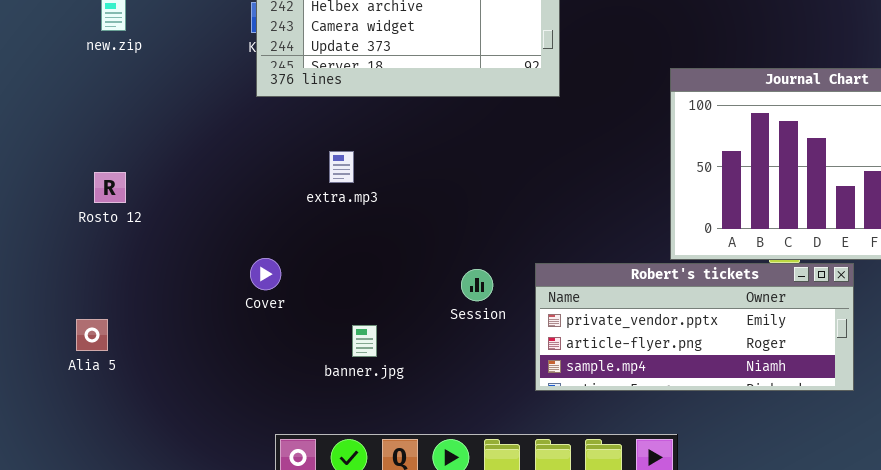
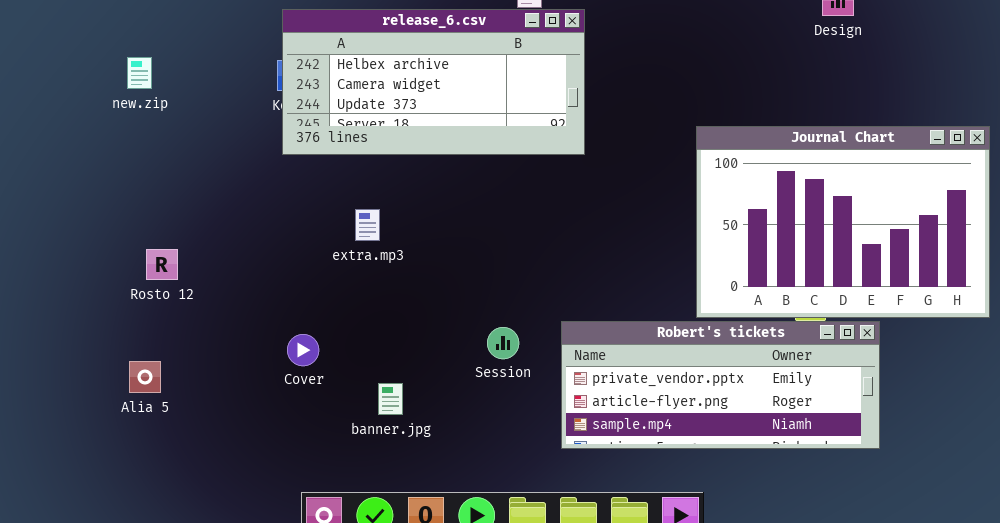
Rosto 12: [94,172,126,203] -> [146,249,178,280], moved
Cover: [250,258,281,290] -> [287,334,319,366], moved
Alia 5: [76,319,108,351] -> [129,361,161,393], moved

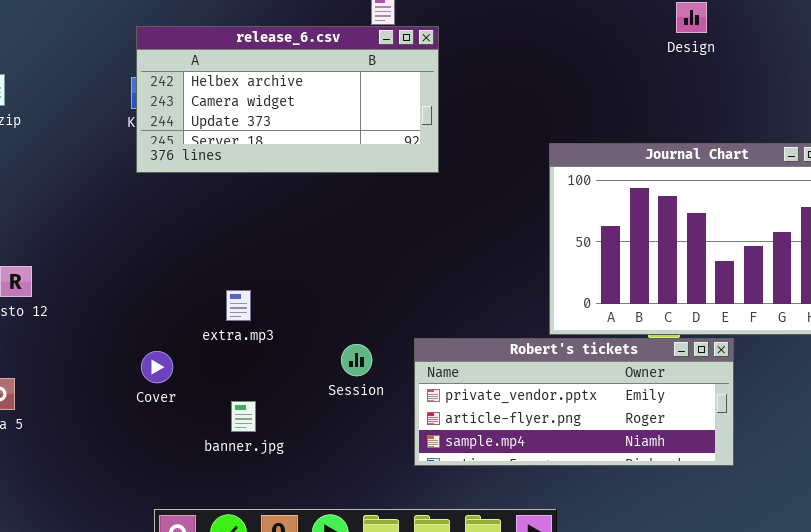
extra.mp3: [355,209,380,241] -> [226,290,251,321], moved

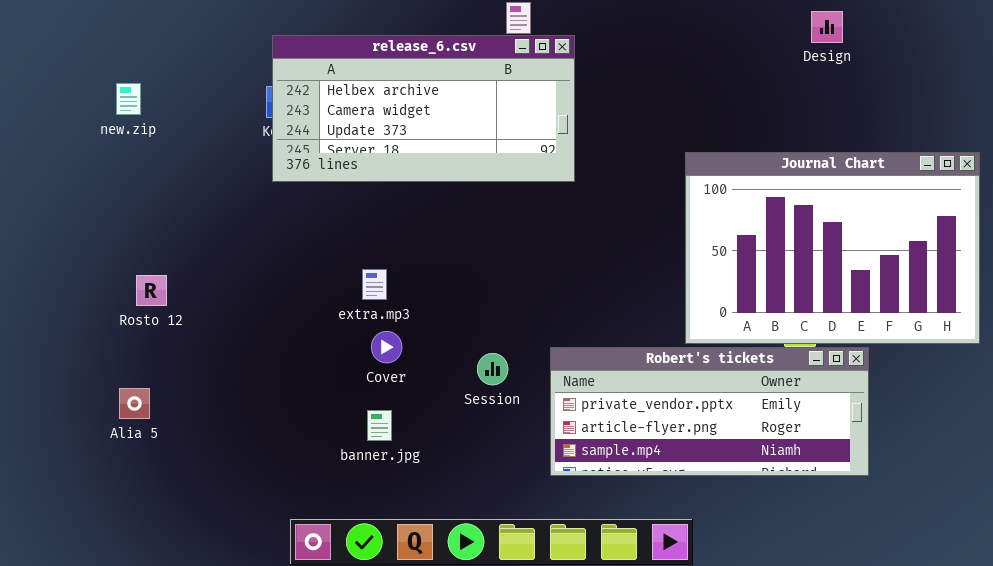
extra.mp3: [226,290,251,321] -> [362,269,387,300], moved
Cover: [141,351,173,383] -> [371,331,402,363], moved

